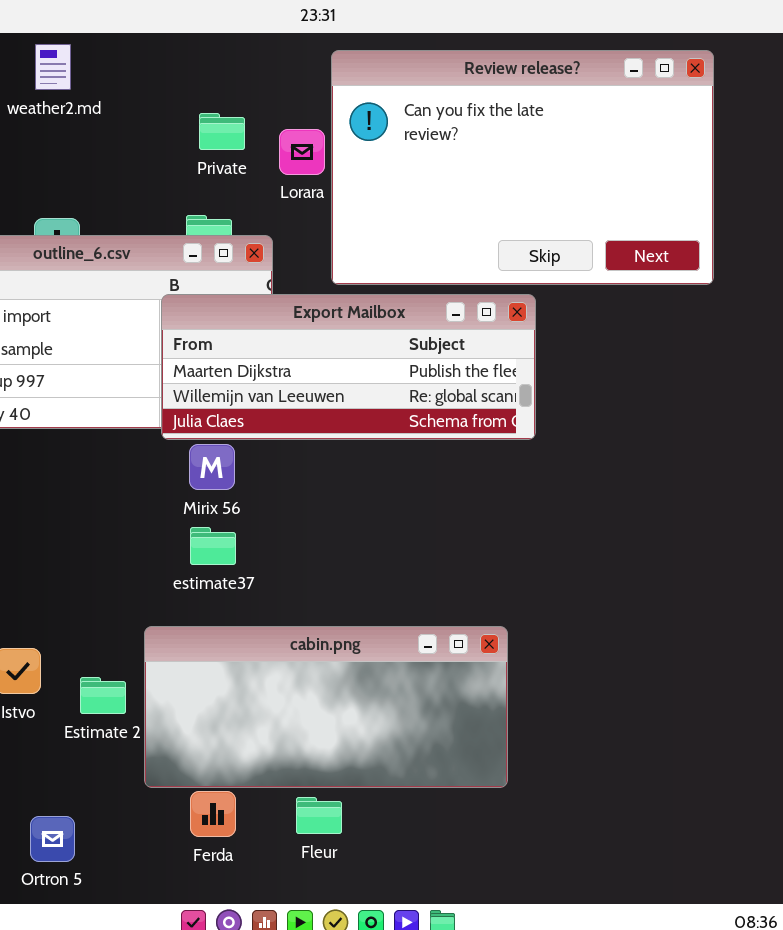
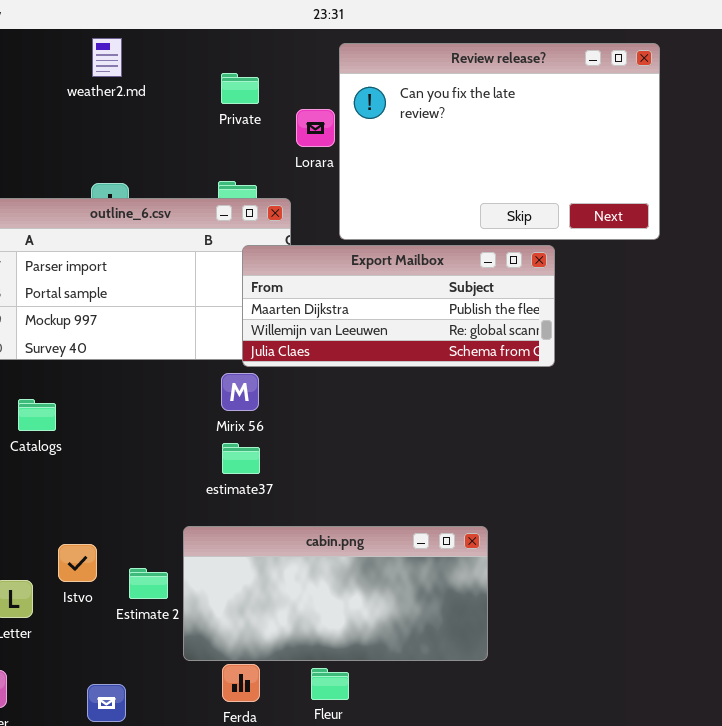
Private: [199,113,245,150] -> [221,73,259,104], moved
Export Mailbox: [161,294,536,440] -> [242,245,555,367], moved

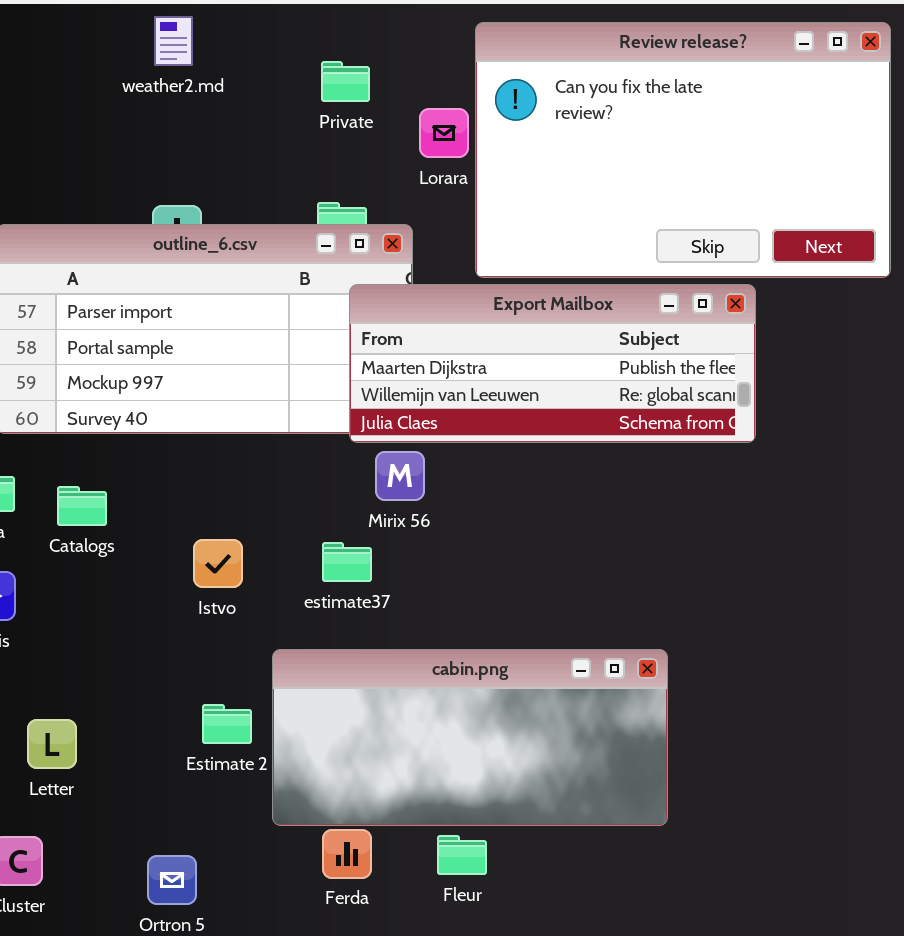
Mirix 56: [221,373,259,411] -> [375,451,425,501], moved
Istvo: [58,544,97,582] -> [193,539,243,588], moved

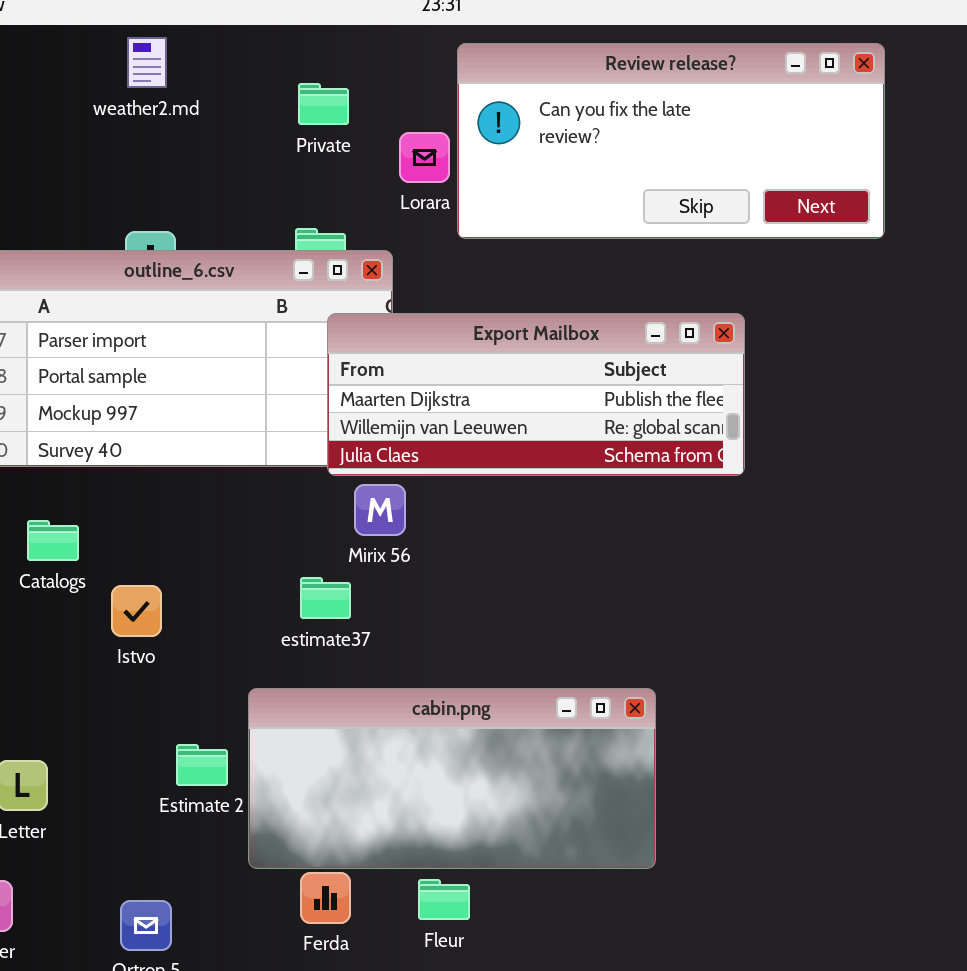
Review release?: [475,22,891,278] -> [457,43,885,239], resized
Istvo: [193,539,243,588] -> [111,585,162,637], moved

